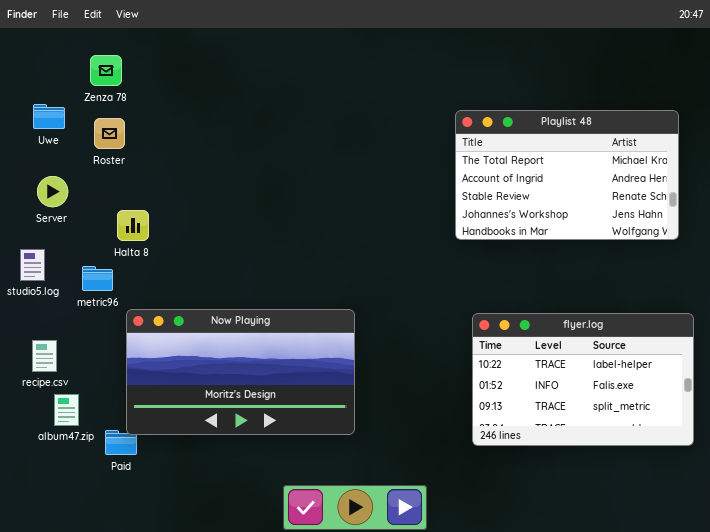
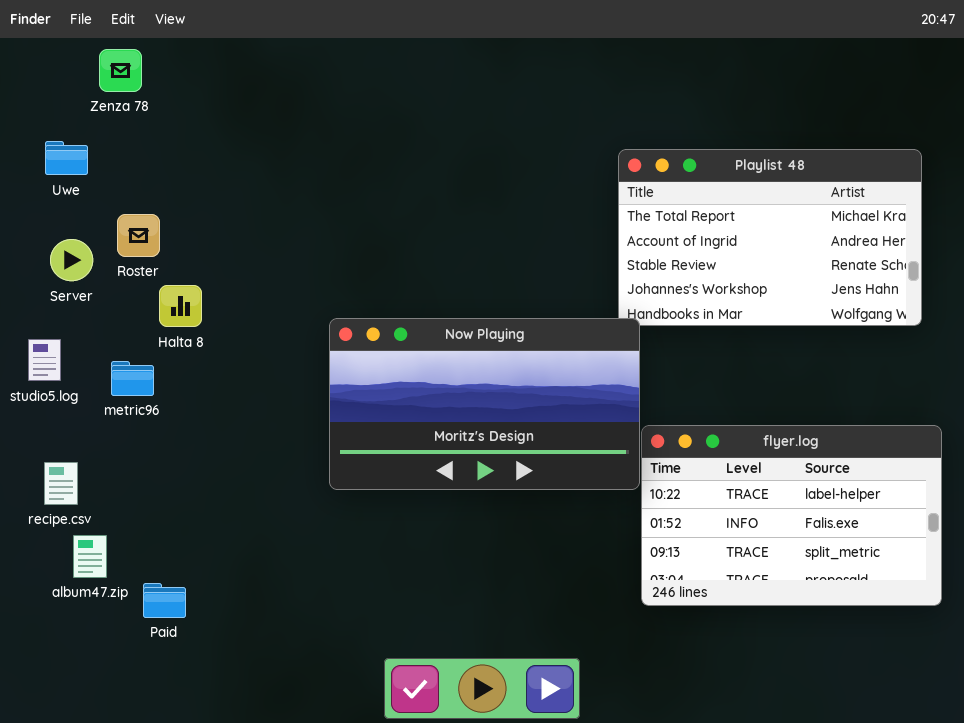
Zenza 78: [90,55,122,86] -> [99,49,142,92], moved
Roster: [94,118,125,149] -> [117,214,160,257], moved
Now Playing: [126,309,355,435] -> [329,318,640,490], moved

